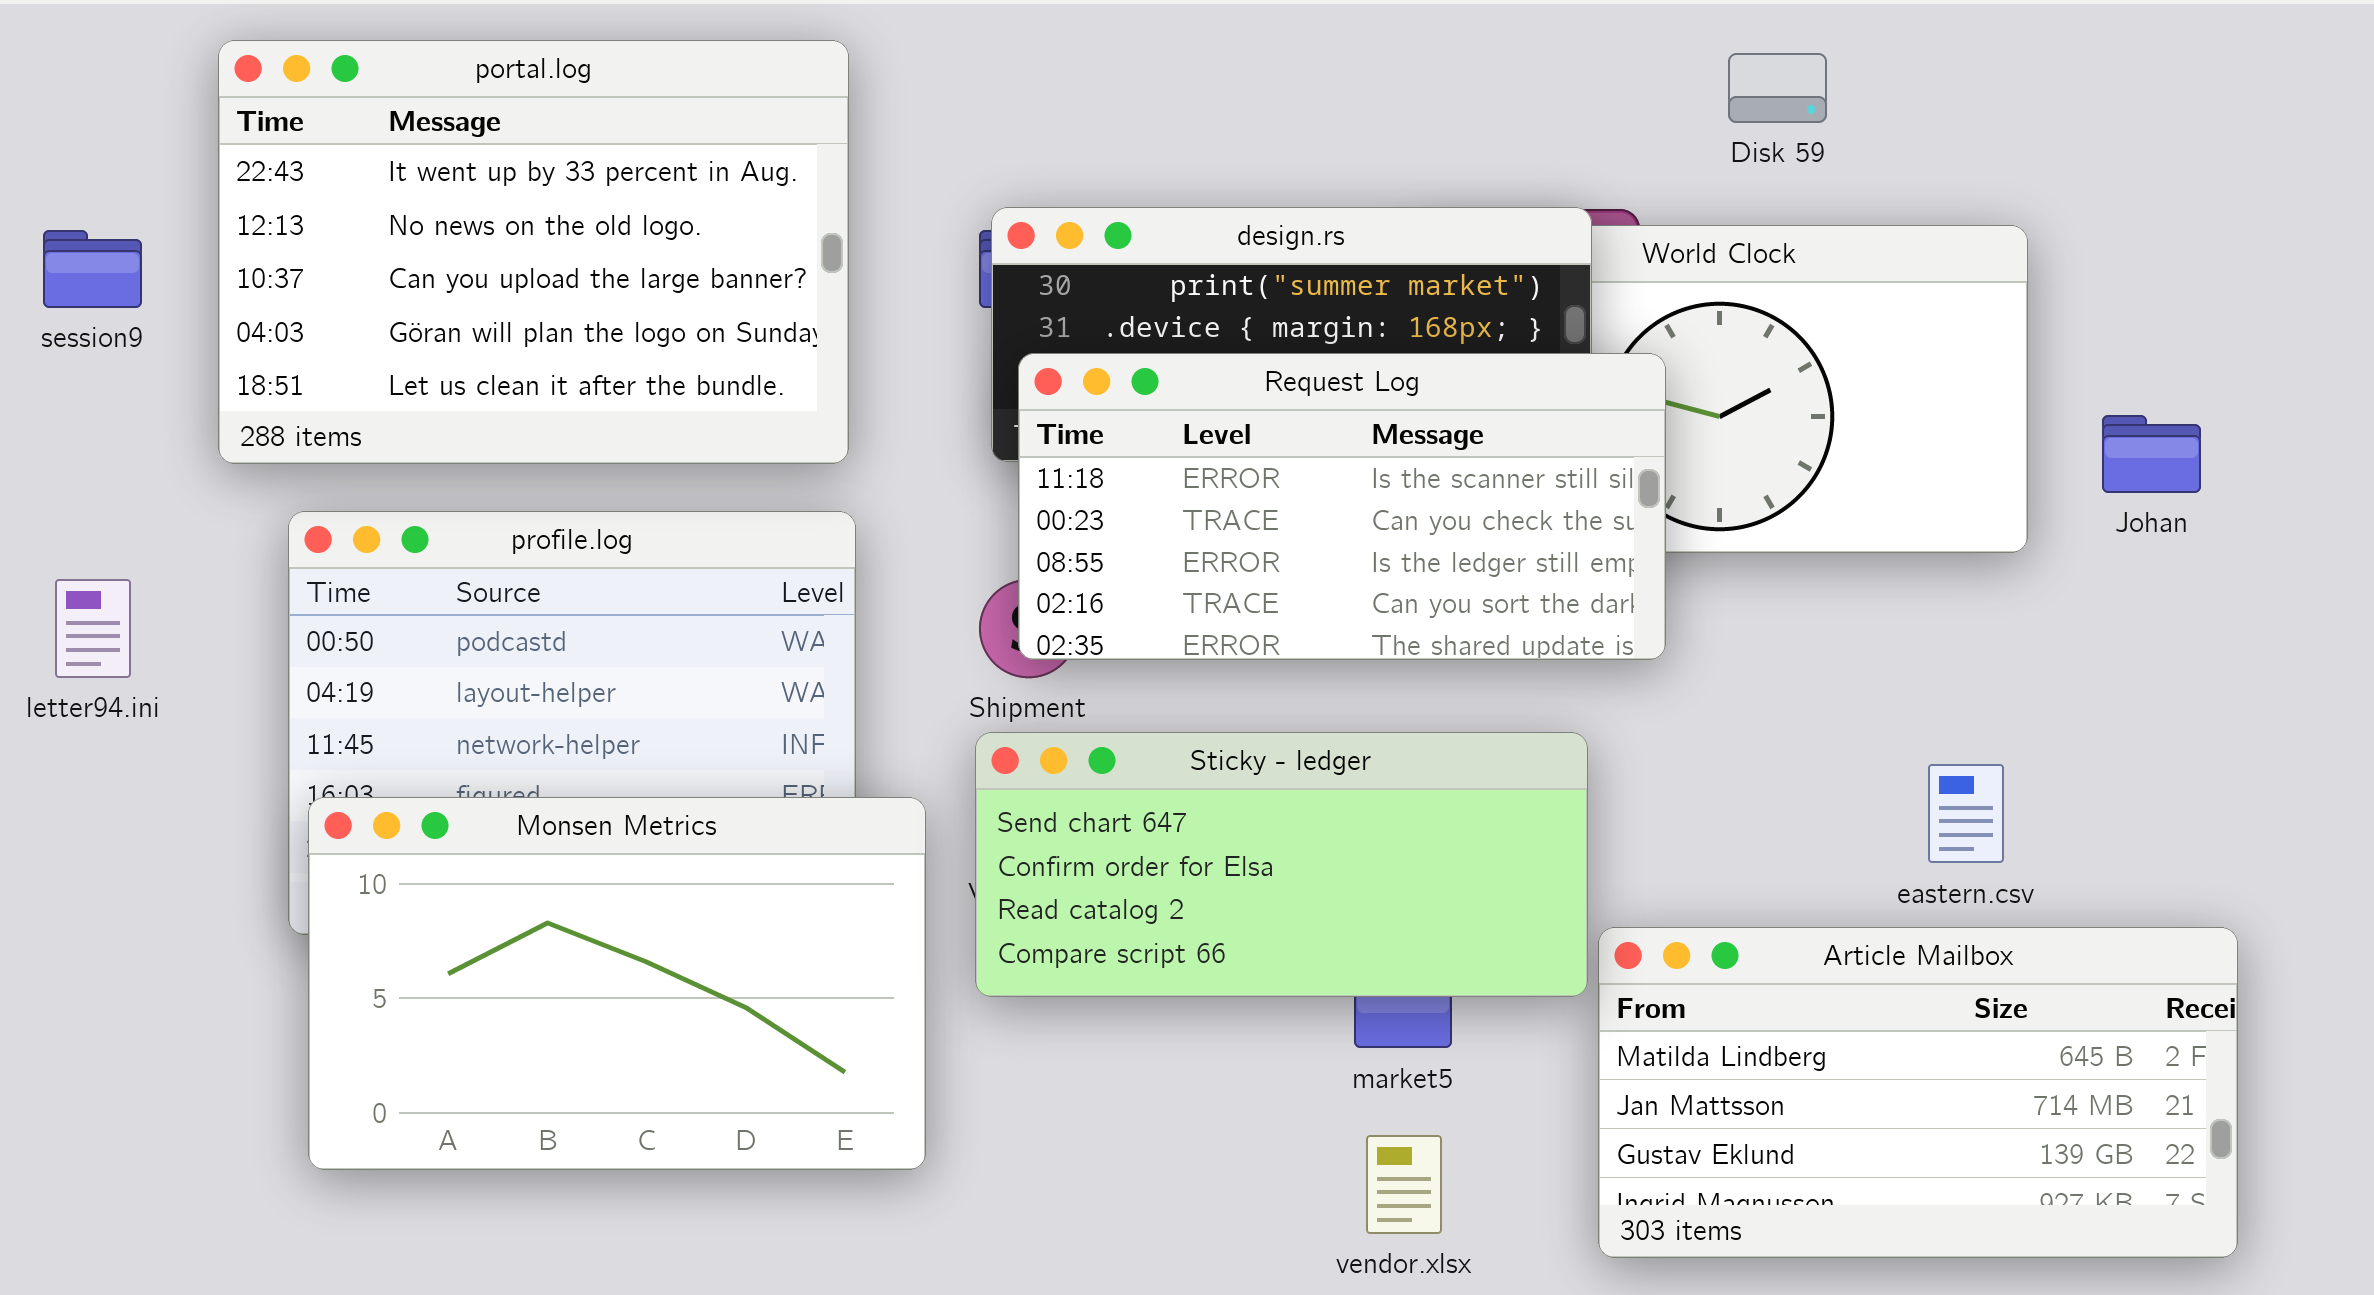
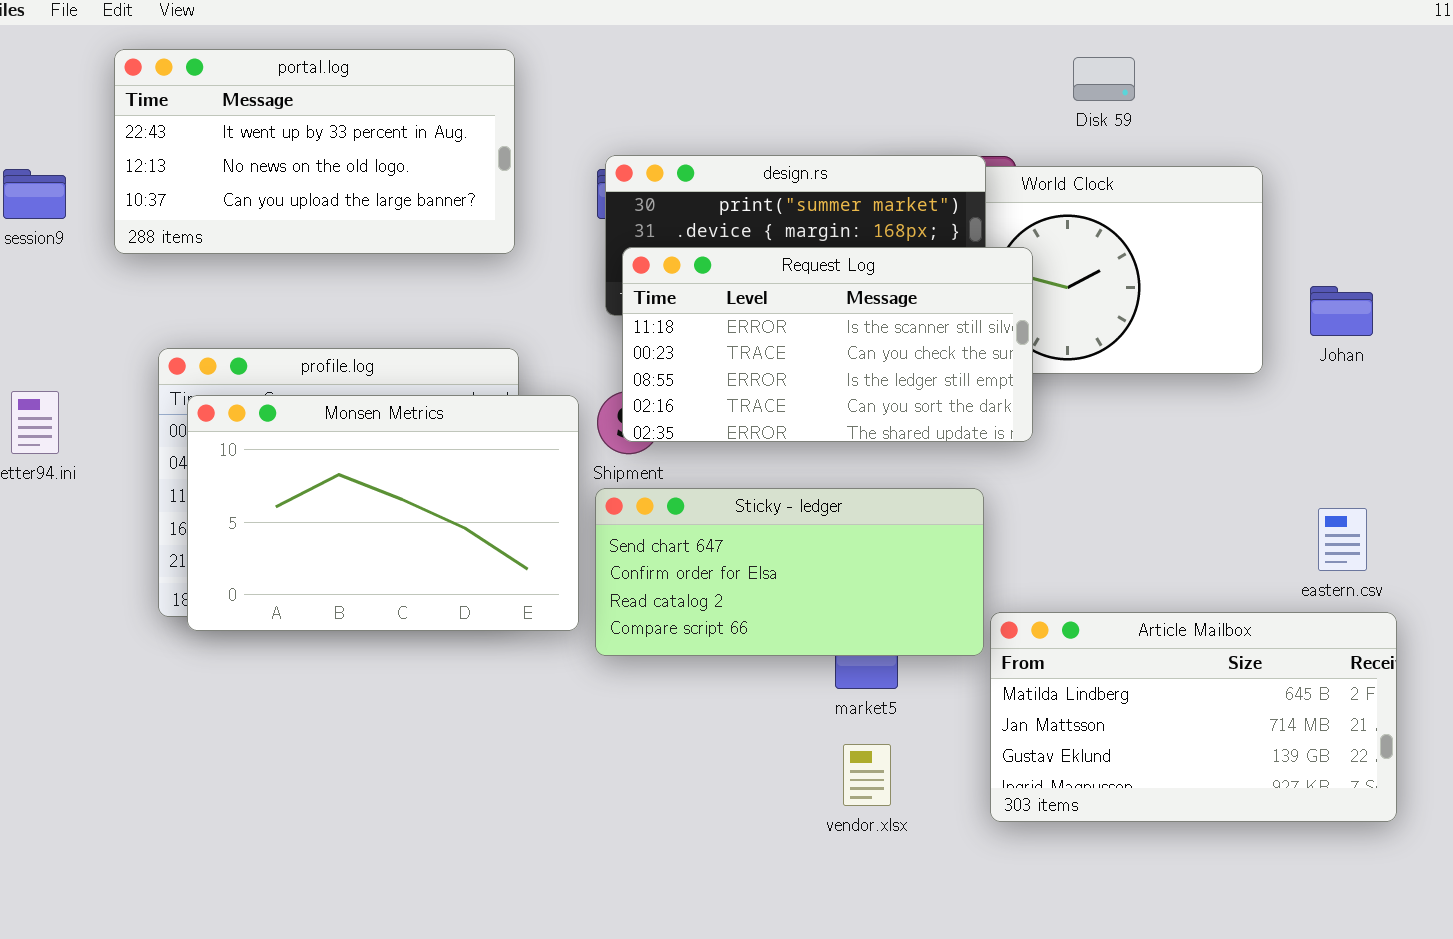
portal.log: [218,40,849,464] -> [114,49,515,254], resized
eastern.csv: [1928,764,2004,863] -> [1318,508,1367,571], moved
Monsen Metrics: [308,797,926,1170] -> [187,395,579,631], moved

